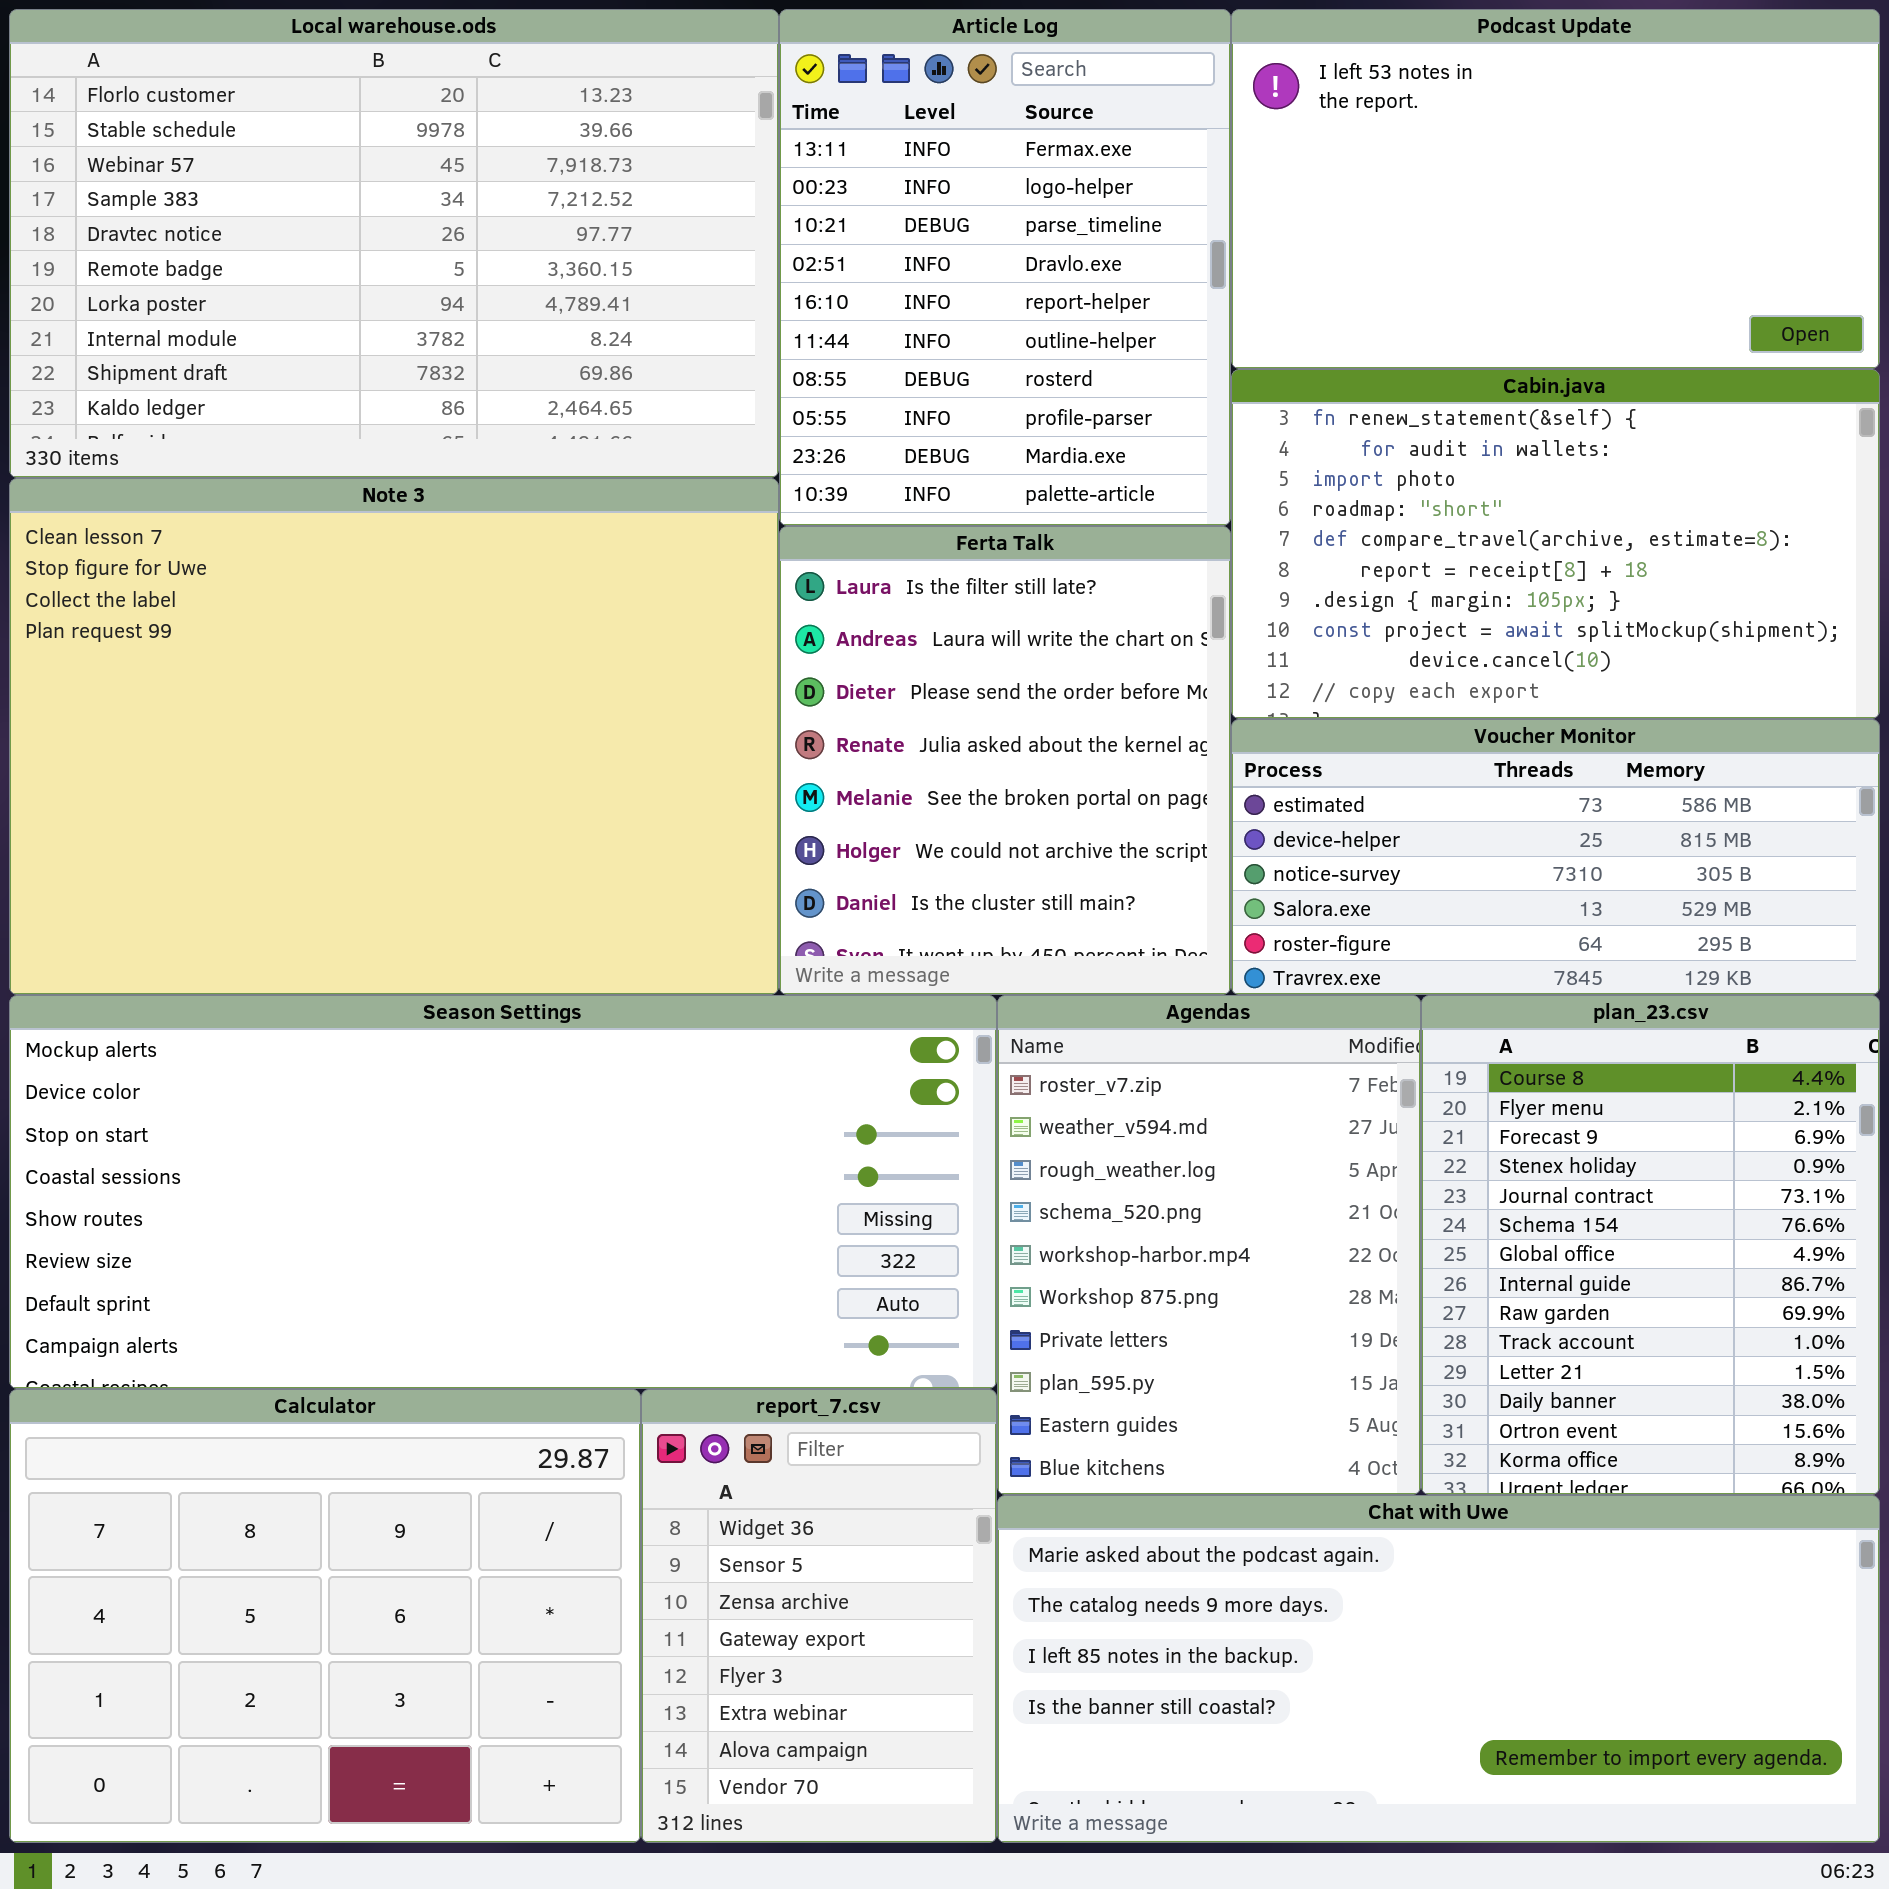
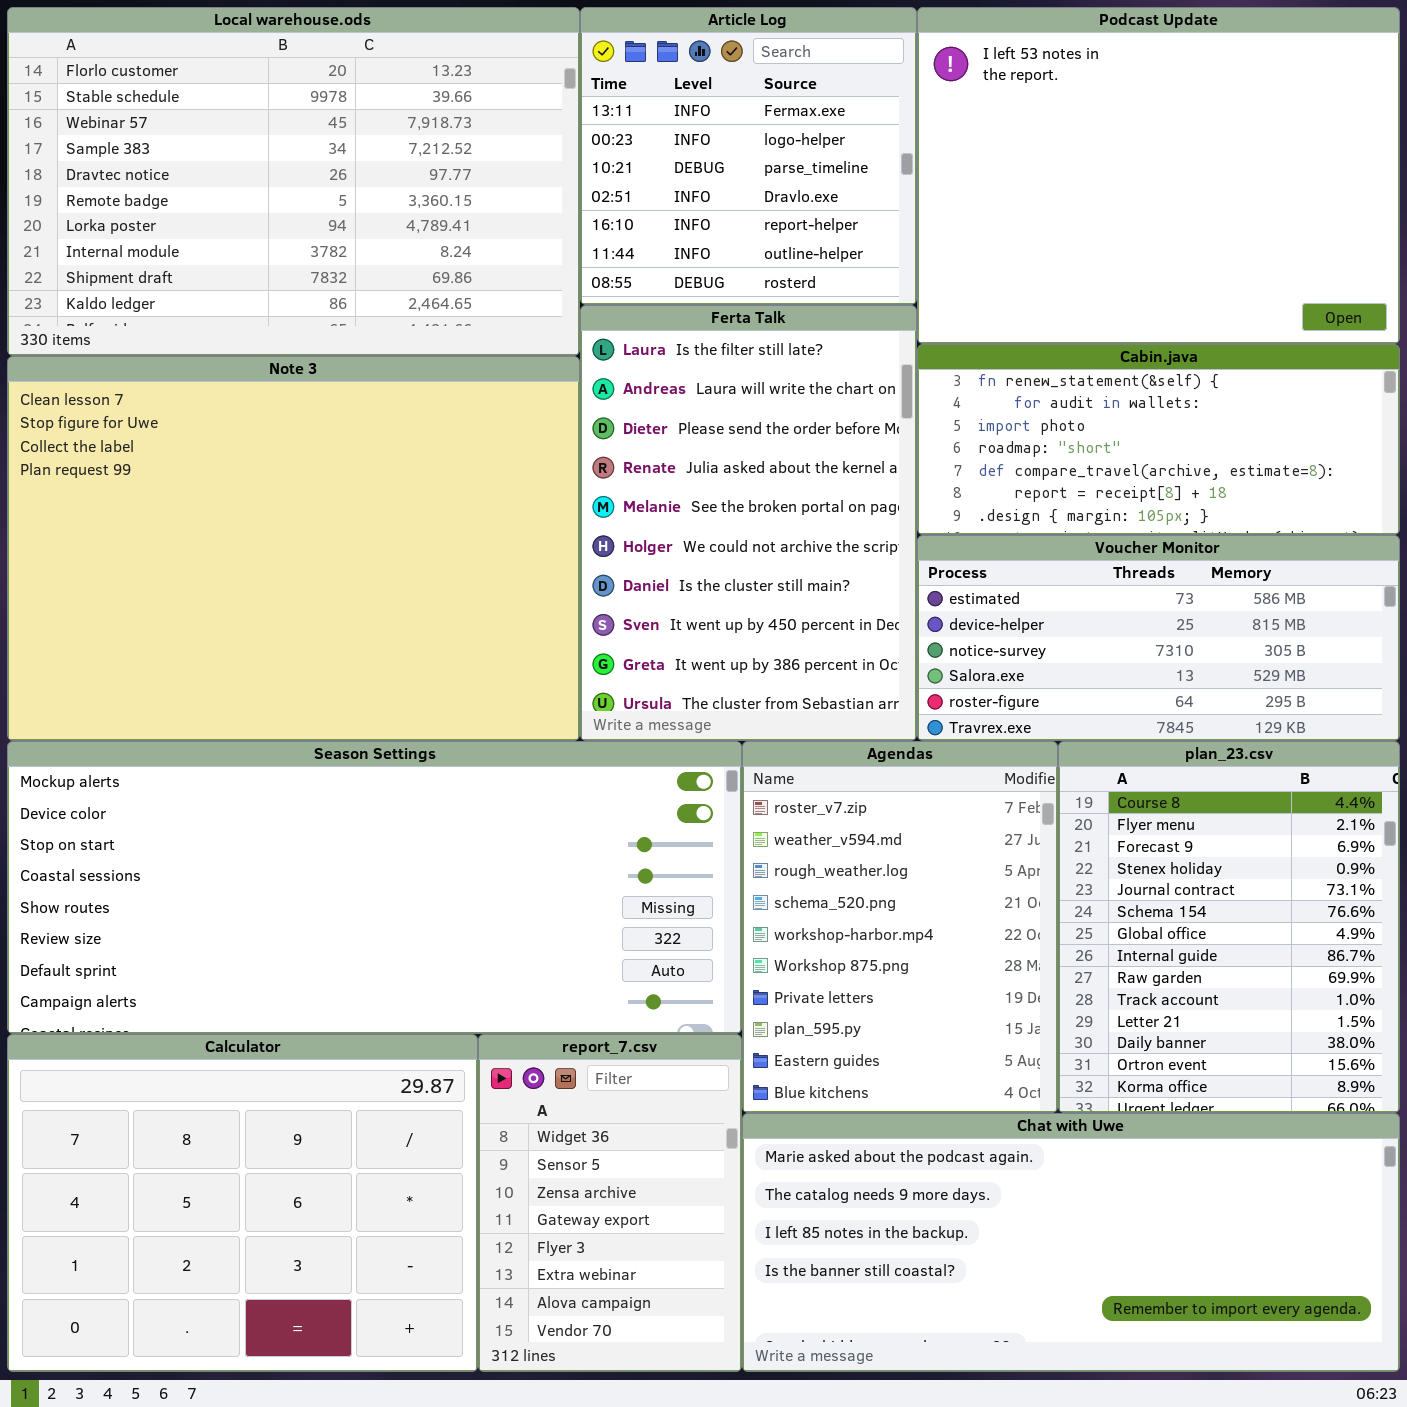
Article Log: [779,9,1231,526] -> [580,7,917,305], resized
Podcast Update: [1231,9,1880,369] -> [917,7,1400,344], resized
Cabin.java: [1231,369,1880,719] -> [917,344,1400,535], resized
Ferta Talk: [779,526,1231,995] -> [580,305,917,741], resized

